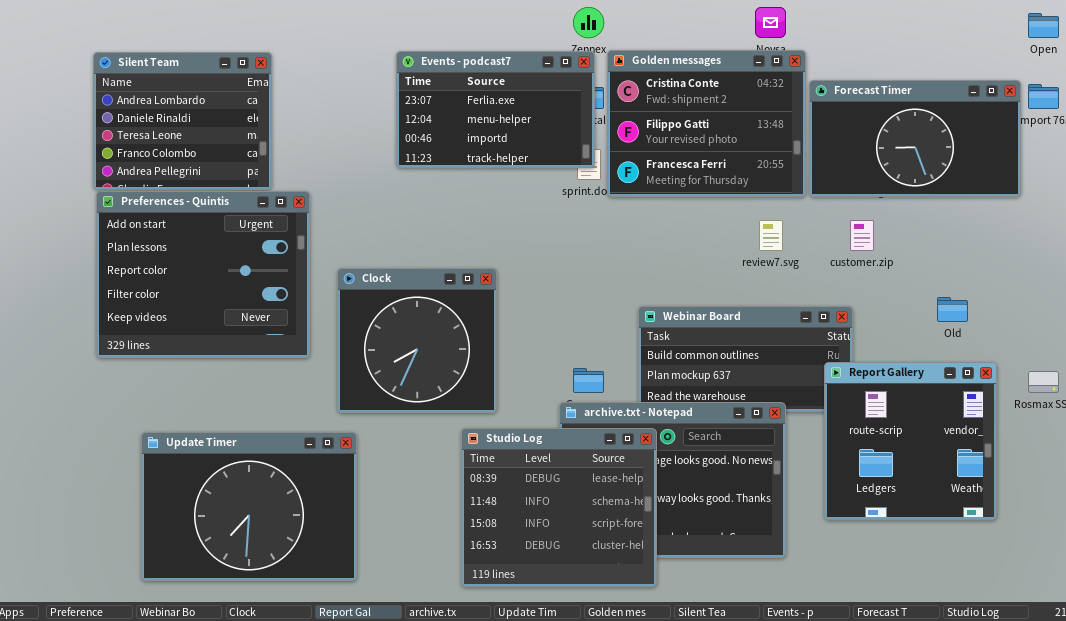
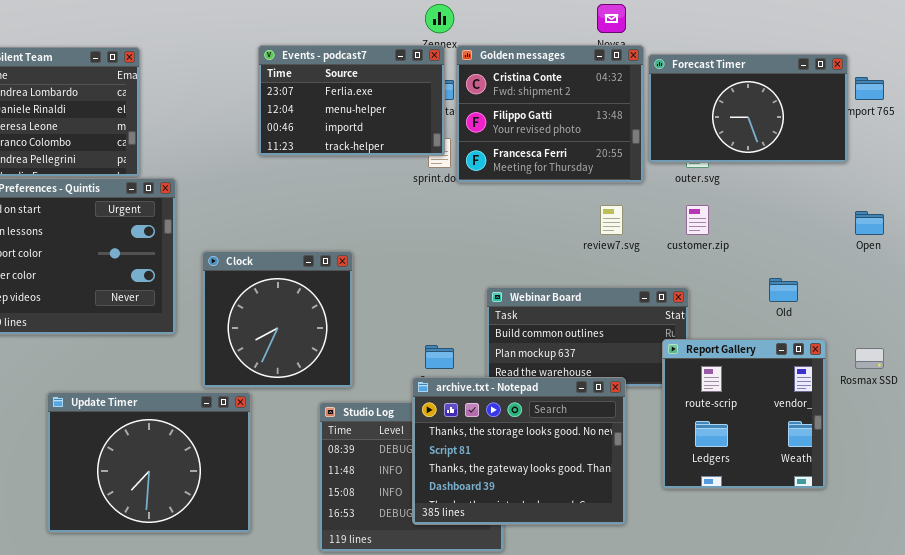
Open: [1028,13,1059,38] -> [855,211,884,235], moved
Forecast Timer: [809,80,1021,197] -> [648,54,848,163], moved
archive.txt - Notepad: [559,402,786,558] -> [412,377,626,525], raised
Update Timer: [141,432,357,581] -> [47,392,251,533], moved

